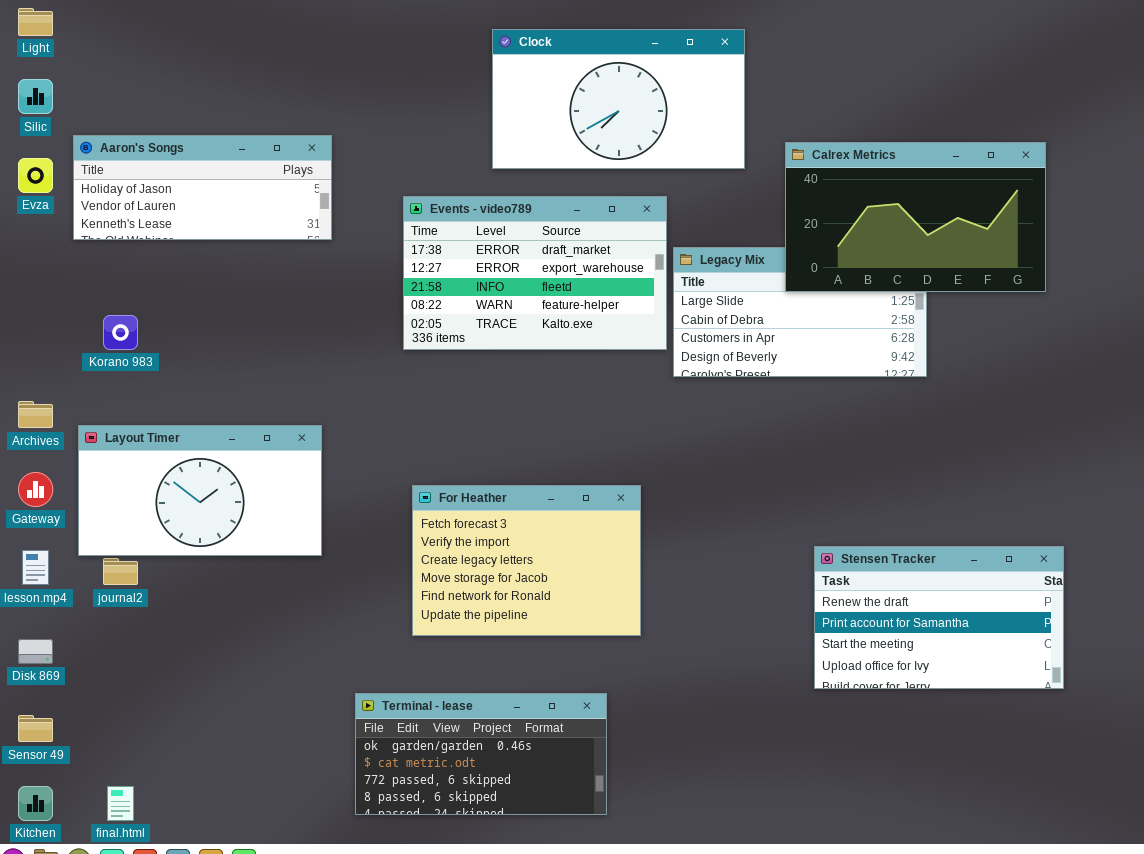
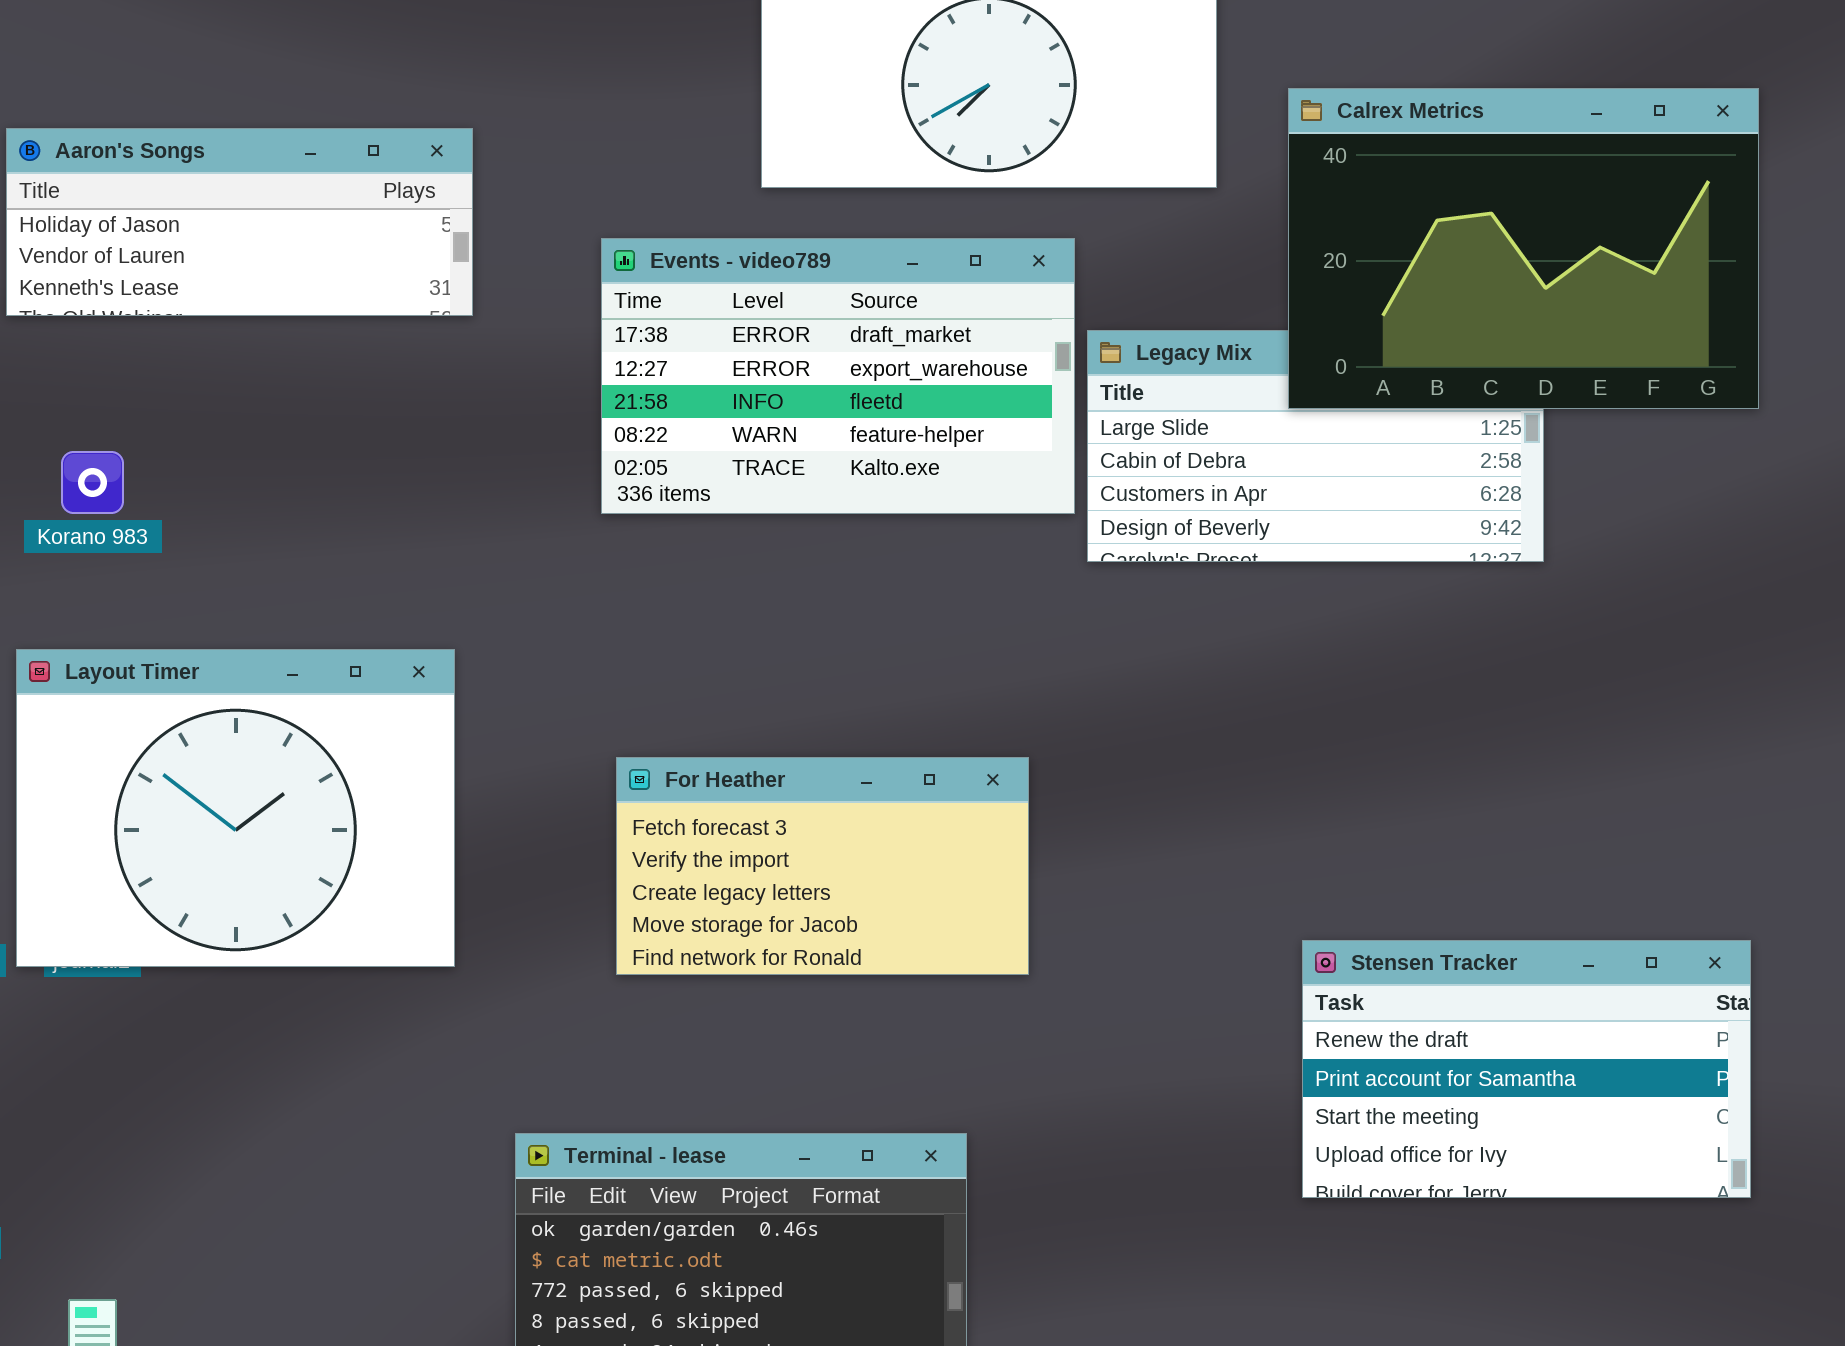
Calrex Metrics: [785,142,1046,292] -> [1288,88,1759,409], resized
Layout Timer: [78,425,322,556] -> [16,649,455,967], resized
For Heather: [412,485,641,636] -> [616,757,1029,975], resized
Stensen Tracker: [814,546,1064,689] -> [1302,940,1751,1198], moved

